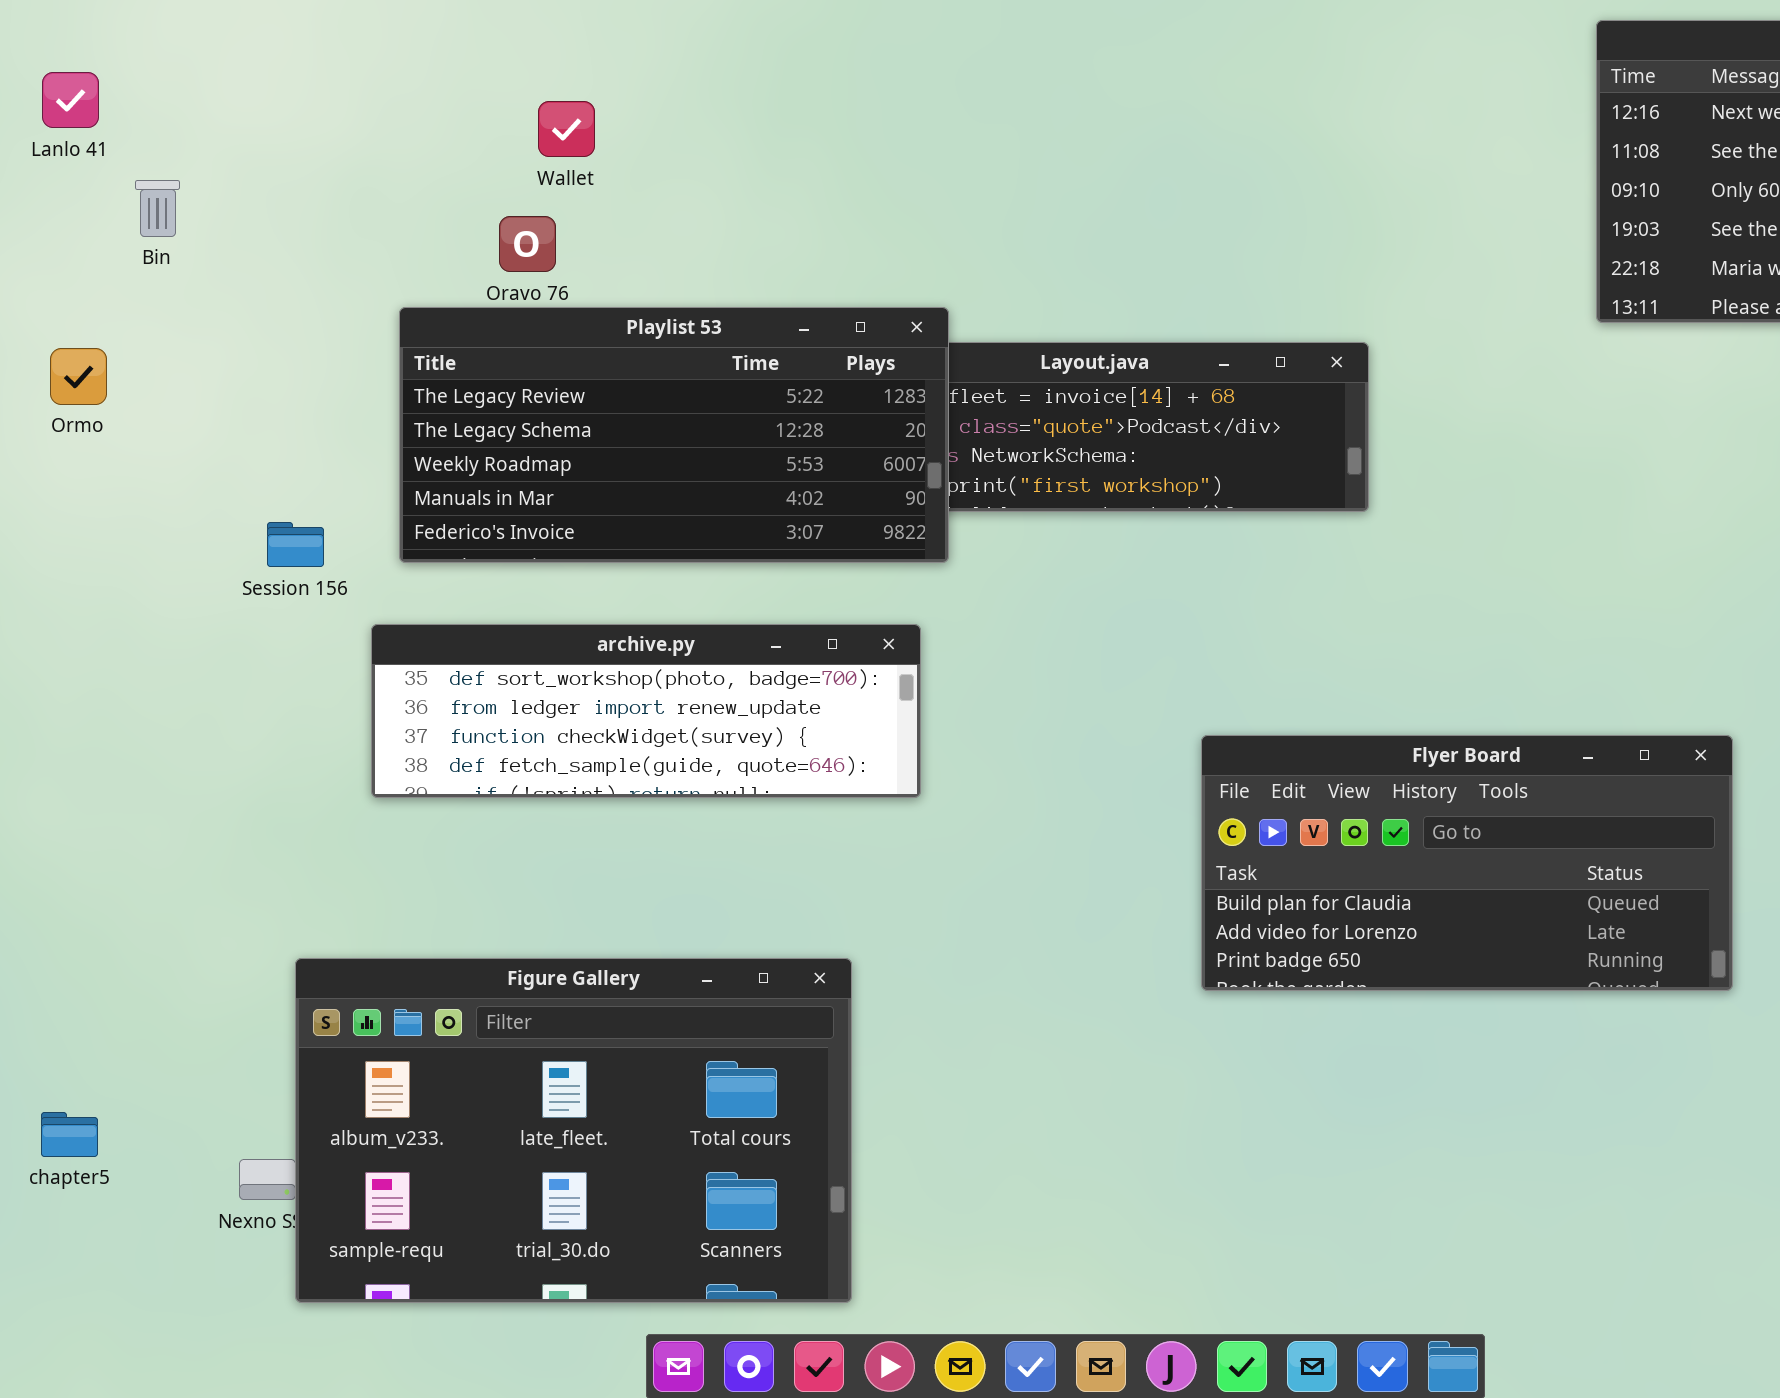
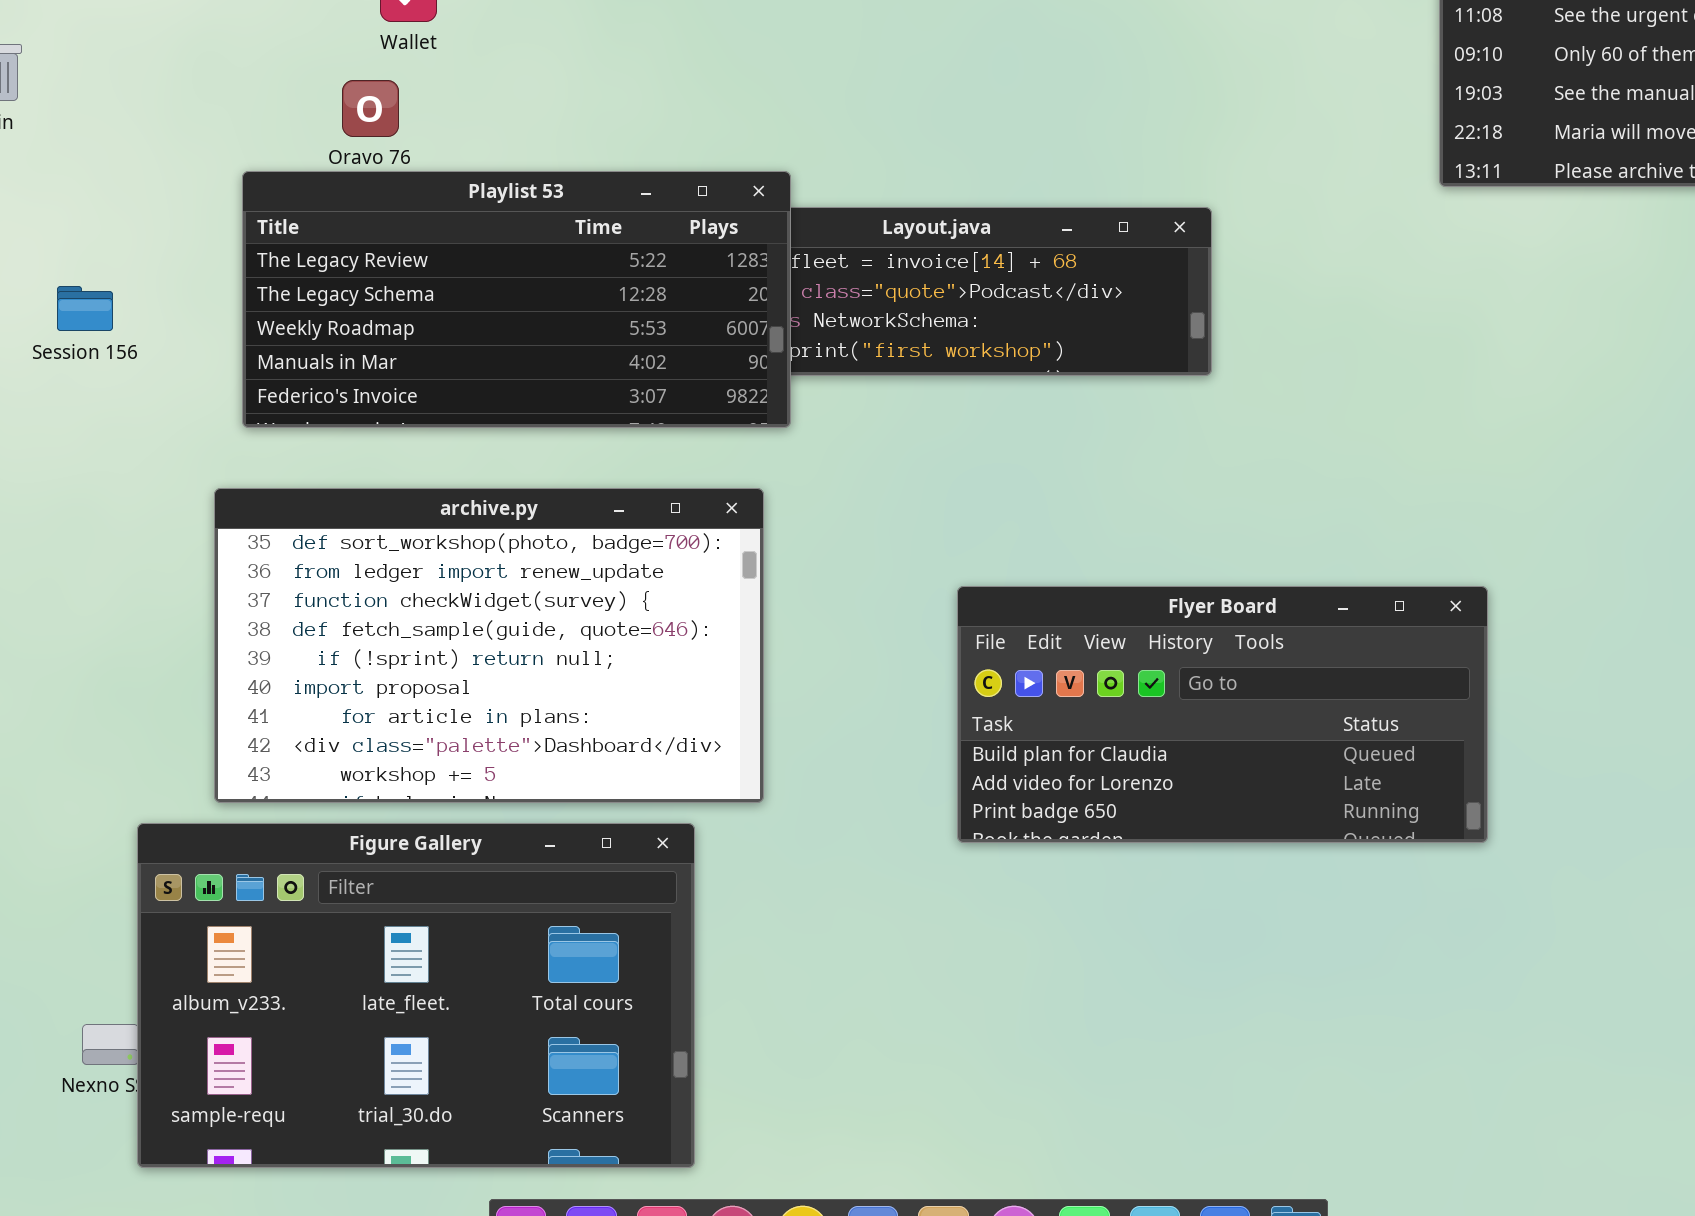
Session 156: [267,522,324,567] -> [57,286,113,331], moved
archive.py: [371,624,921,798] -> [214,488,764,803], resized
Flyer Board: [1201,735,1733,991] -> [957,586,1488,843], moved

